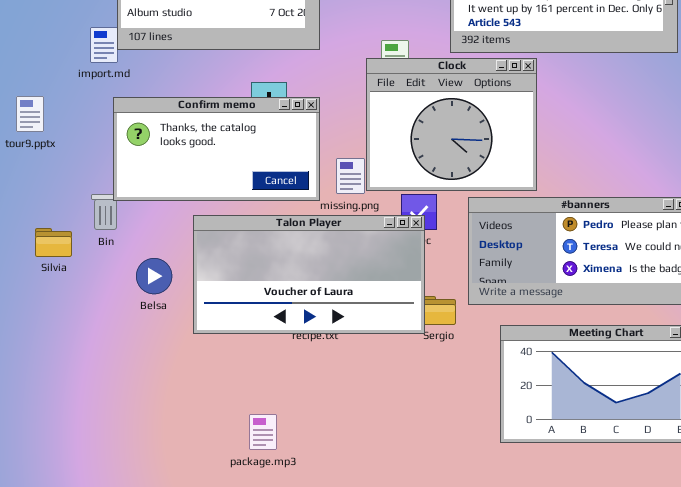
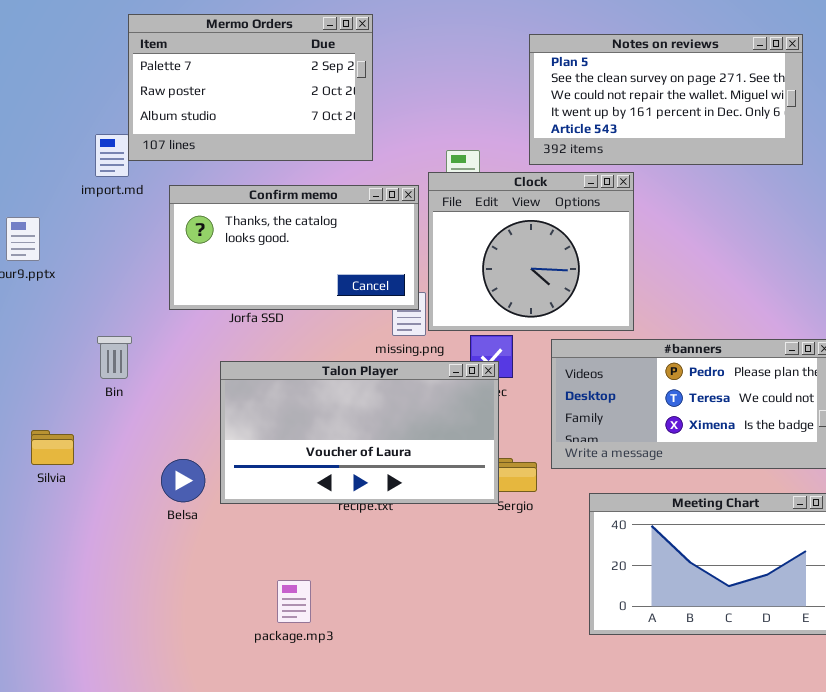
Confirm memo: [113,97,320,201] -> [169,185,419,310], moved
Silvia: [35,228,72,257] -> [31,430,74,465], moved
Belsa: [136,258,172,294] -> [161,459,205,502], moved
package.mp3: [249,414,277,450] -> [277,580,311,623], moved

